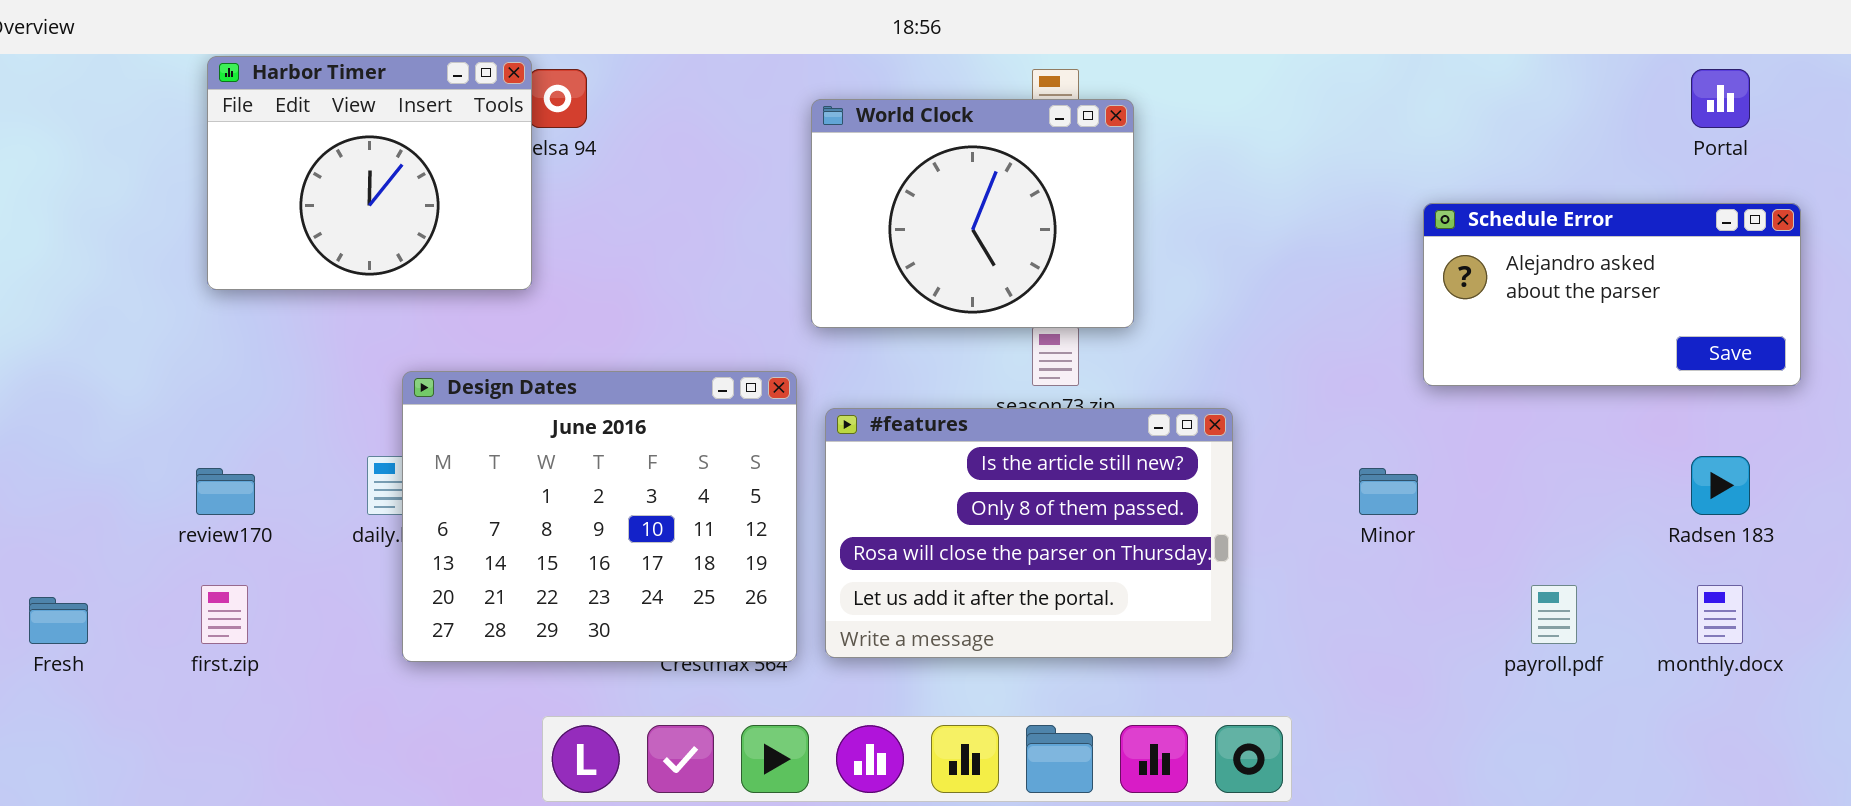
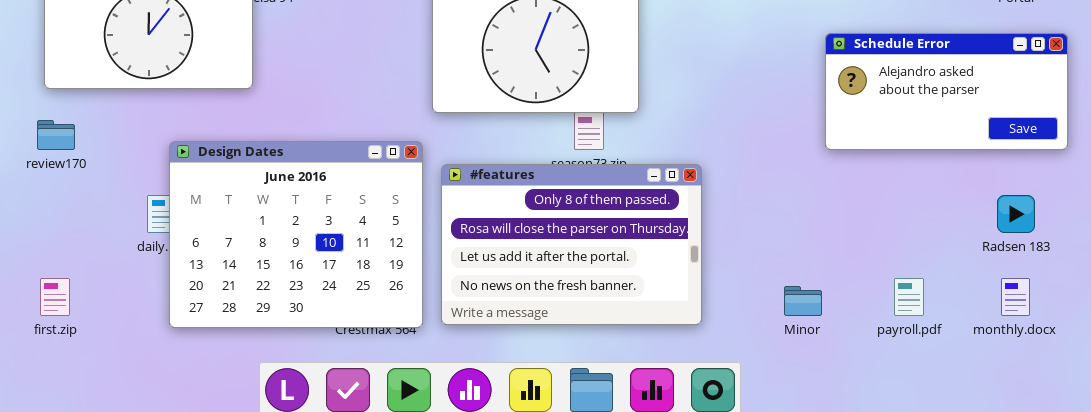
#features: [825,408,1233,658] -> [441,164,702,325], scrolled down 1 row
review170: [196,468,255,515] -> [37,120,75,150], moved
Minor: [1359,468,1418,515] -> [784,286,822,316], moved

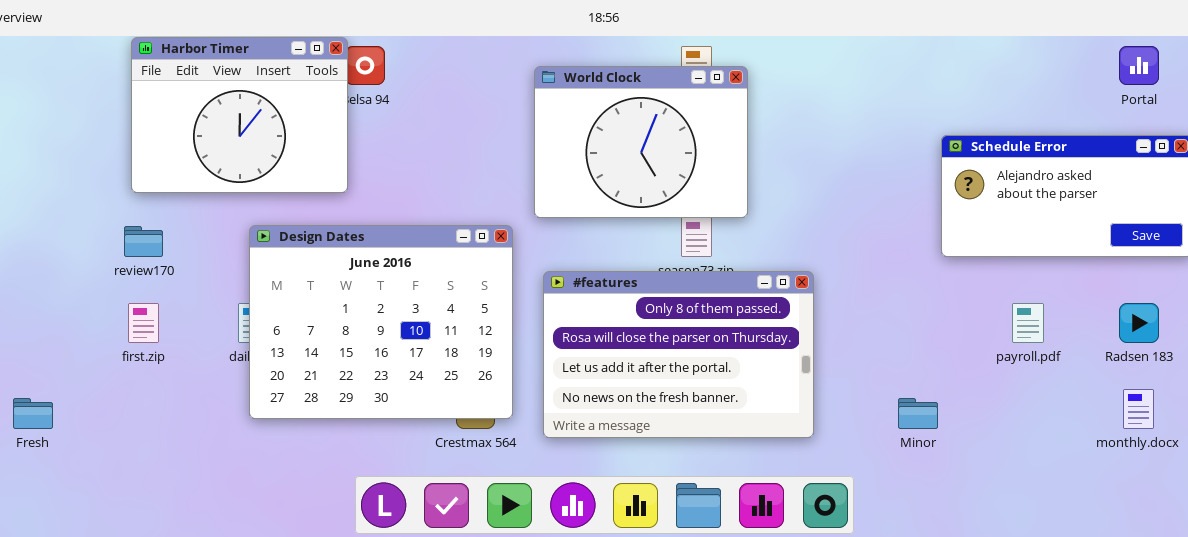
Design Dates: [169,141,423,328] -> [249,225,513,419], moved
first.zip: [40,278,70,316] -> [128,303,159,343], moved
payroll.pdf: [894,278,924,316] -> [1012,303,1044,343], moved

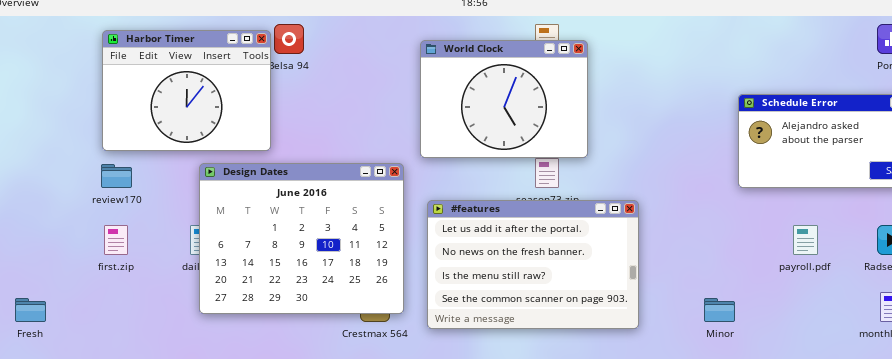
Harbor Timer: [131,37,348,193] -> [102,30,271,151], moved
#features: [543,271,814,438] -> [427,200,639,329], scrolled down 2 rows

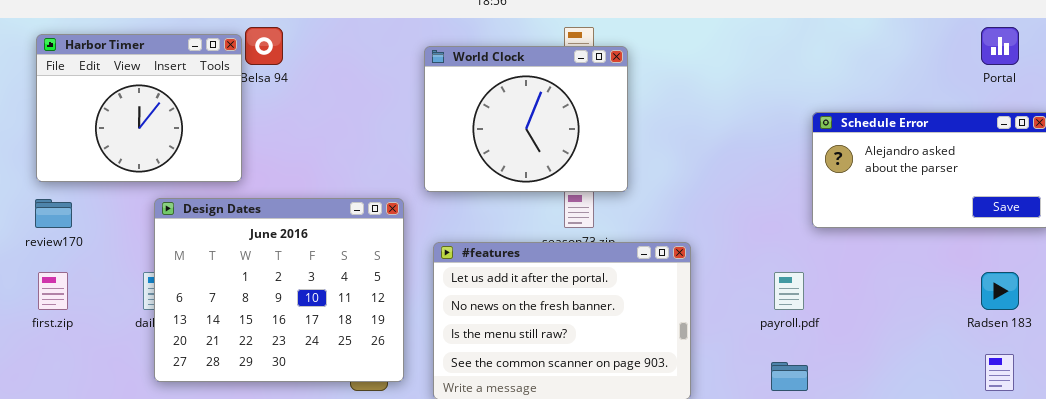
payroll.pdf: [793,225,818,255] -> [774,272,804,310], moved

